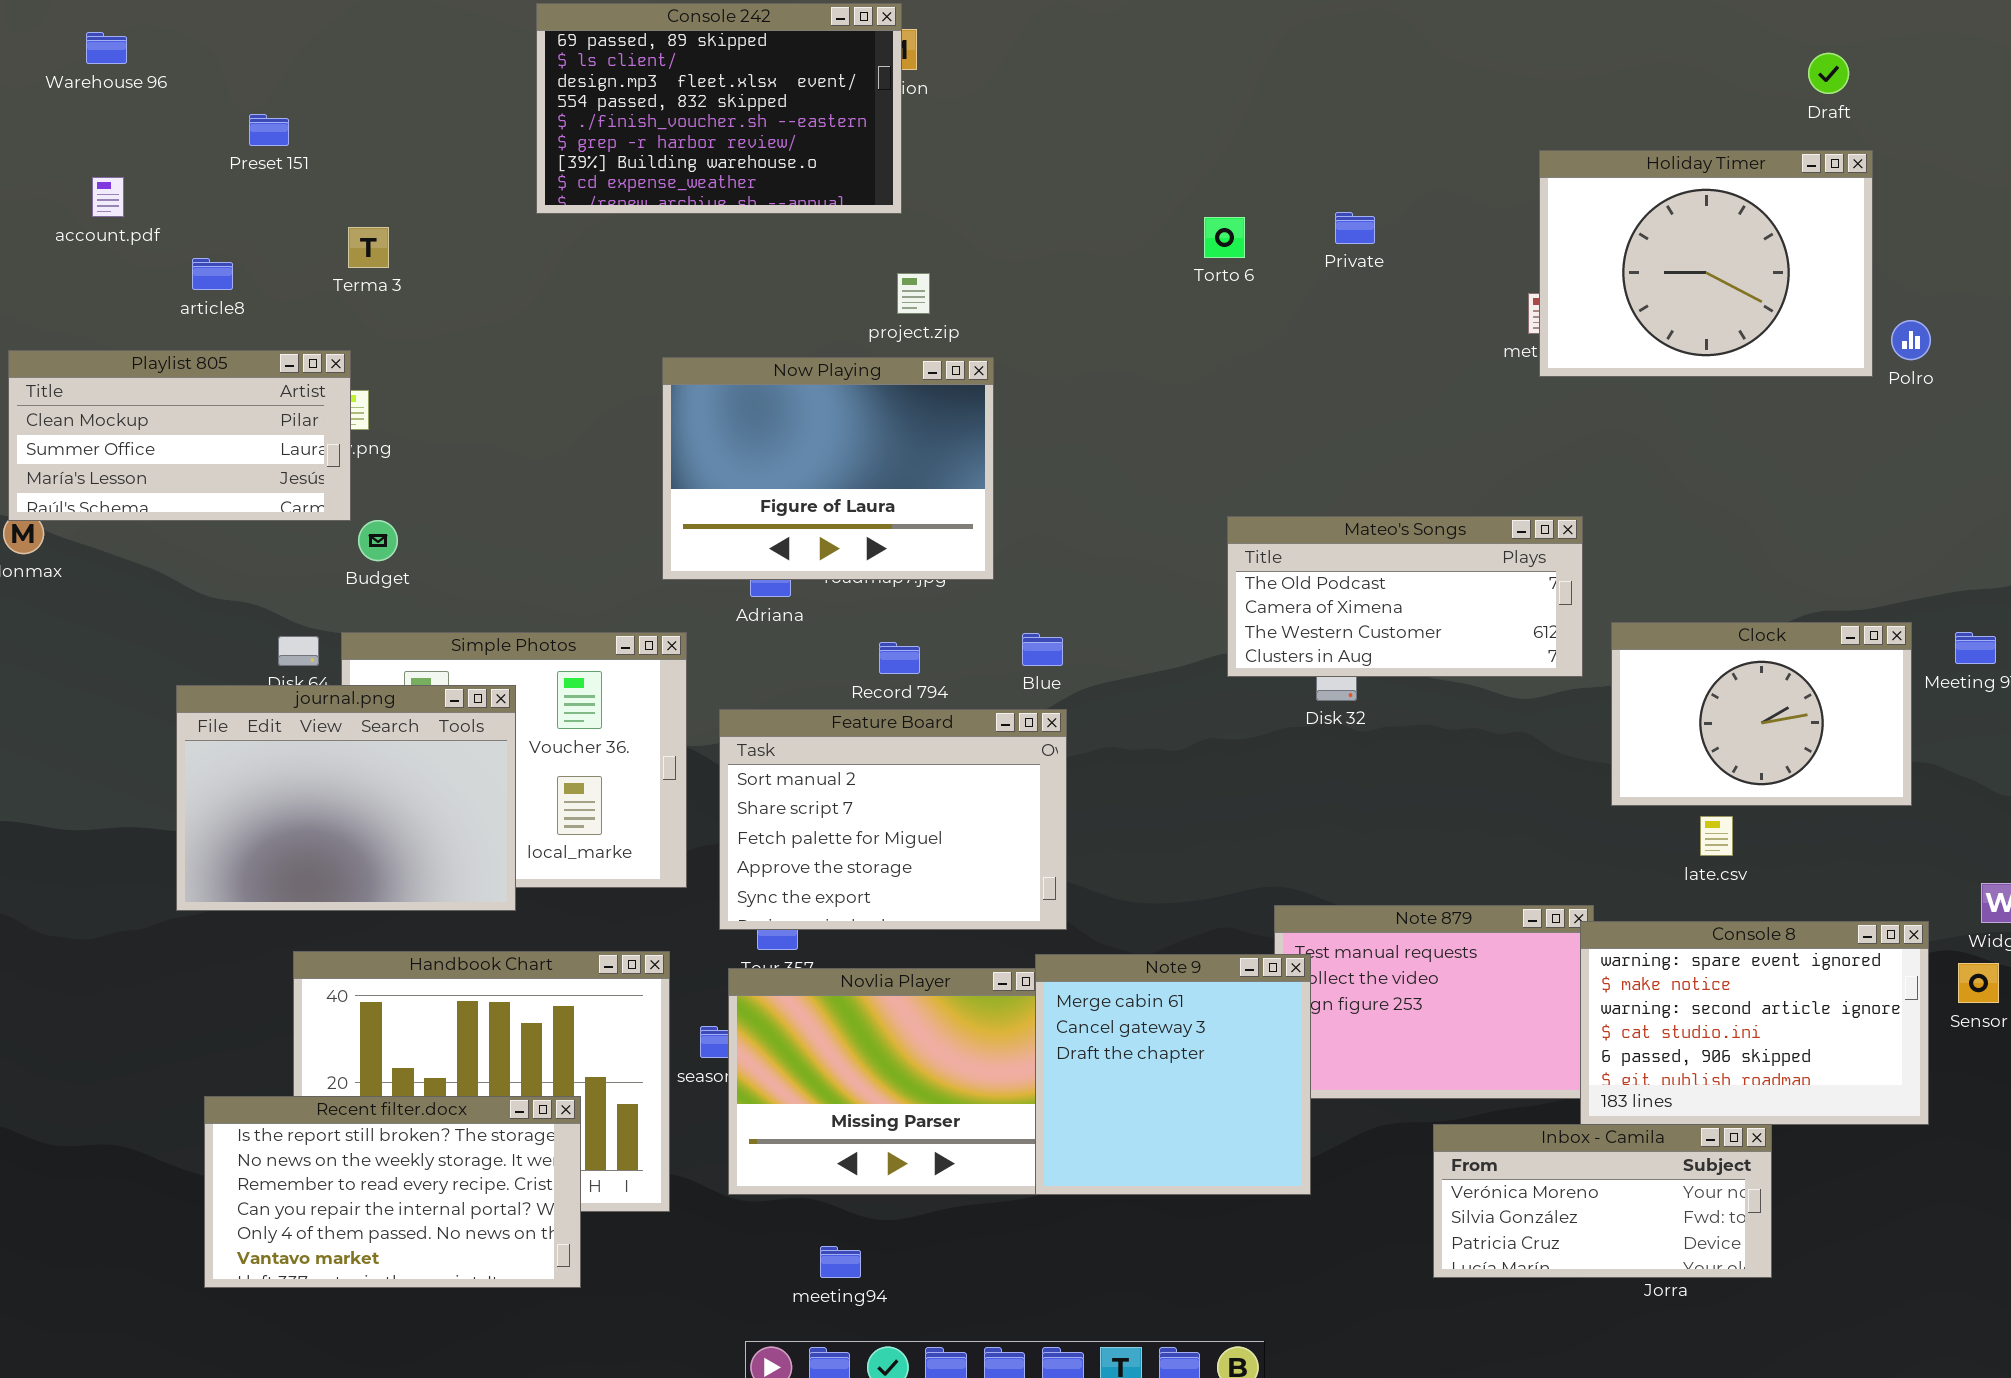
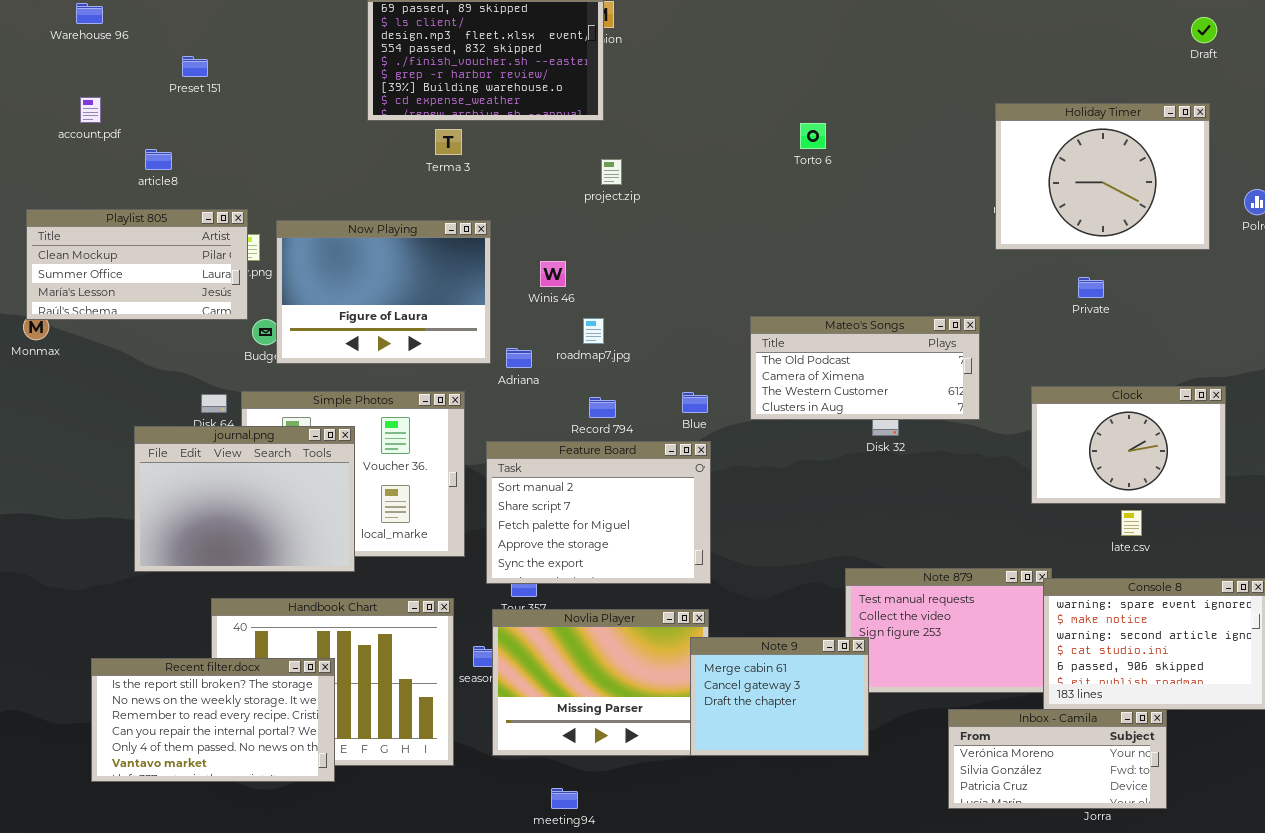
Holiday Timer: [1539,150,1873,377] -> [995,103,1210,250], moved
Private: [1335,212,1375,244] -> [1078,277,1104,298], moved
Terma 3: [348,227,389,268] -> [435,129,462,155], moved
Now Playing: [662,357,994,580] -> [276,220,491,364], moved
Mateo's Songs: [1227,516,1583,677] -> [750,316,980,420], moved
Clock: [1611,622,1912,806] -> [1031,386,1226,504], moved
Note 9: [1035,954,1311,1195] -> [690,637,869,756], resized
Recent filter.docx: [204,1096,581,1288] -> [91,658,335,782], moved

